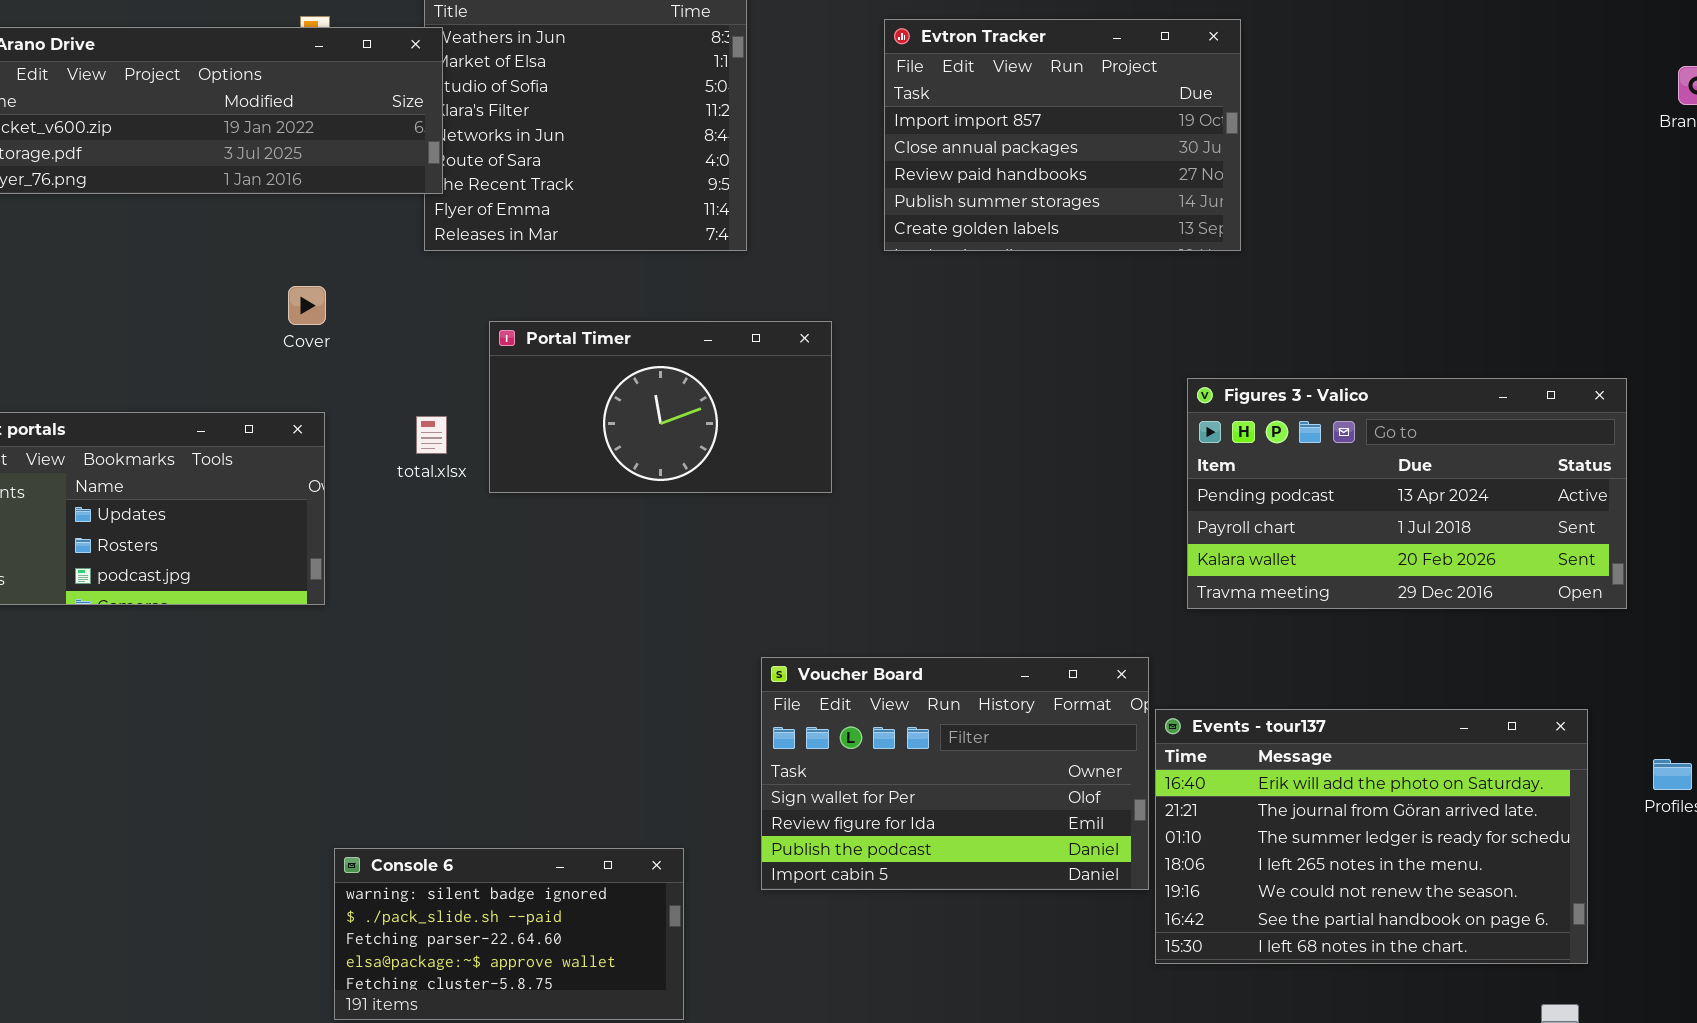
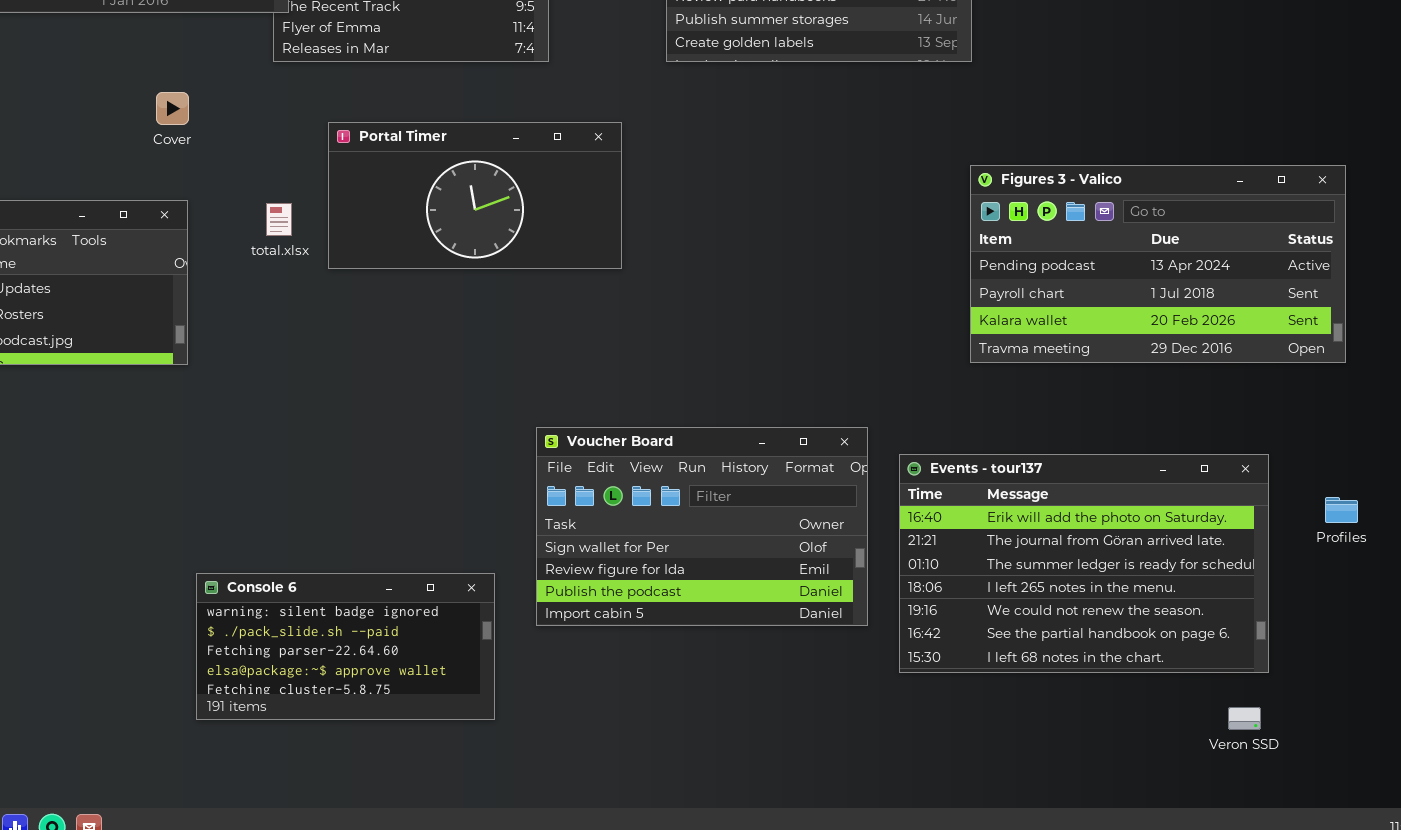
Figures 3 - Valico: [1187,378,1627,609] -> [970,165,1346,363], moved
Voucher Board: [761,657,1149,890] -> [536,427,868,626], moved

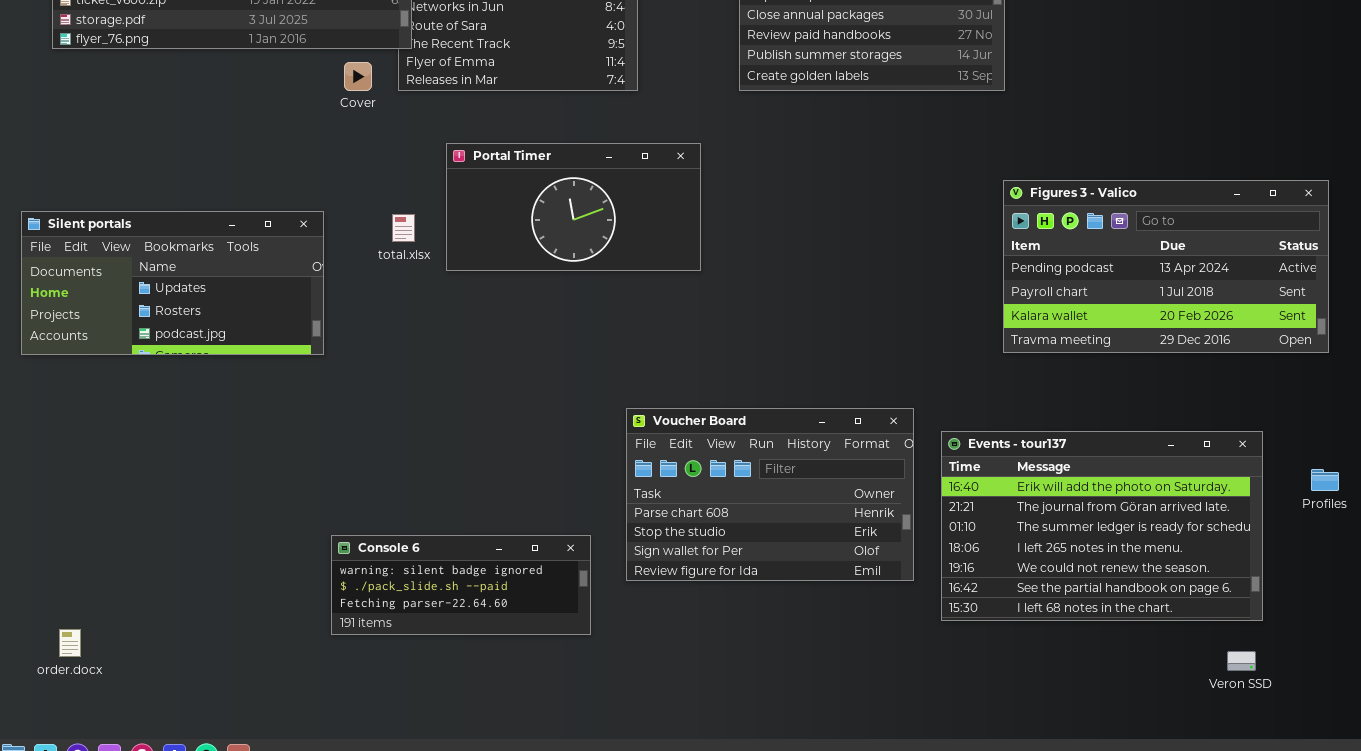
Cover: [156,92,189,125] -> [344,62,372,91], moved
Voucher Board: [536,427,868,626] -> [626,408,914,581], scrolled up 2 rows
Console 6: [196,573,495,720] -> [331,535,591,635], resized

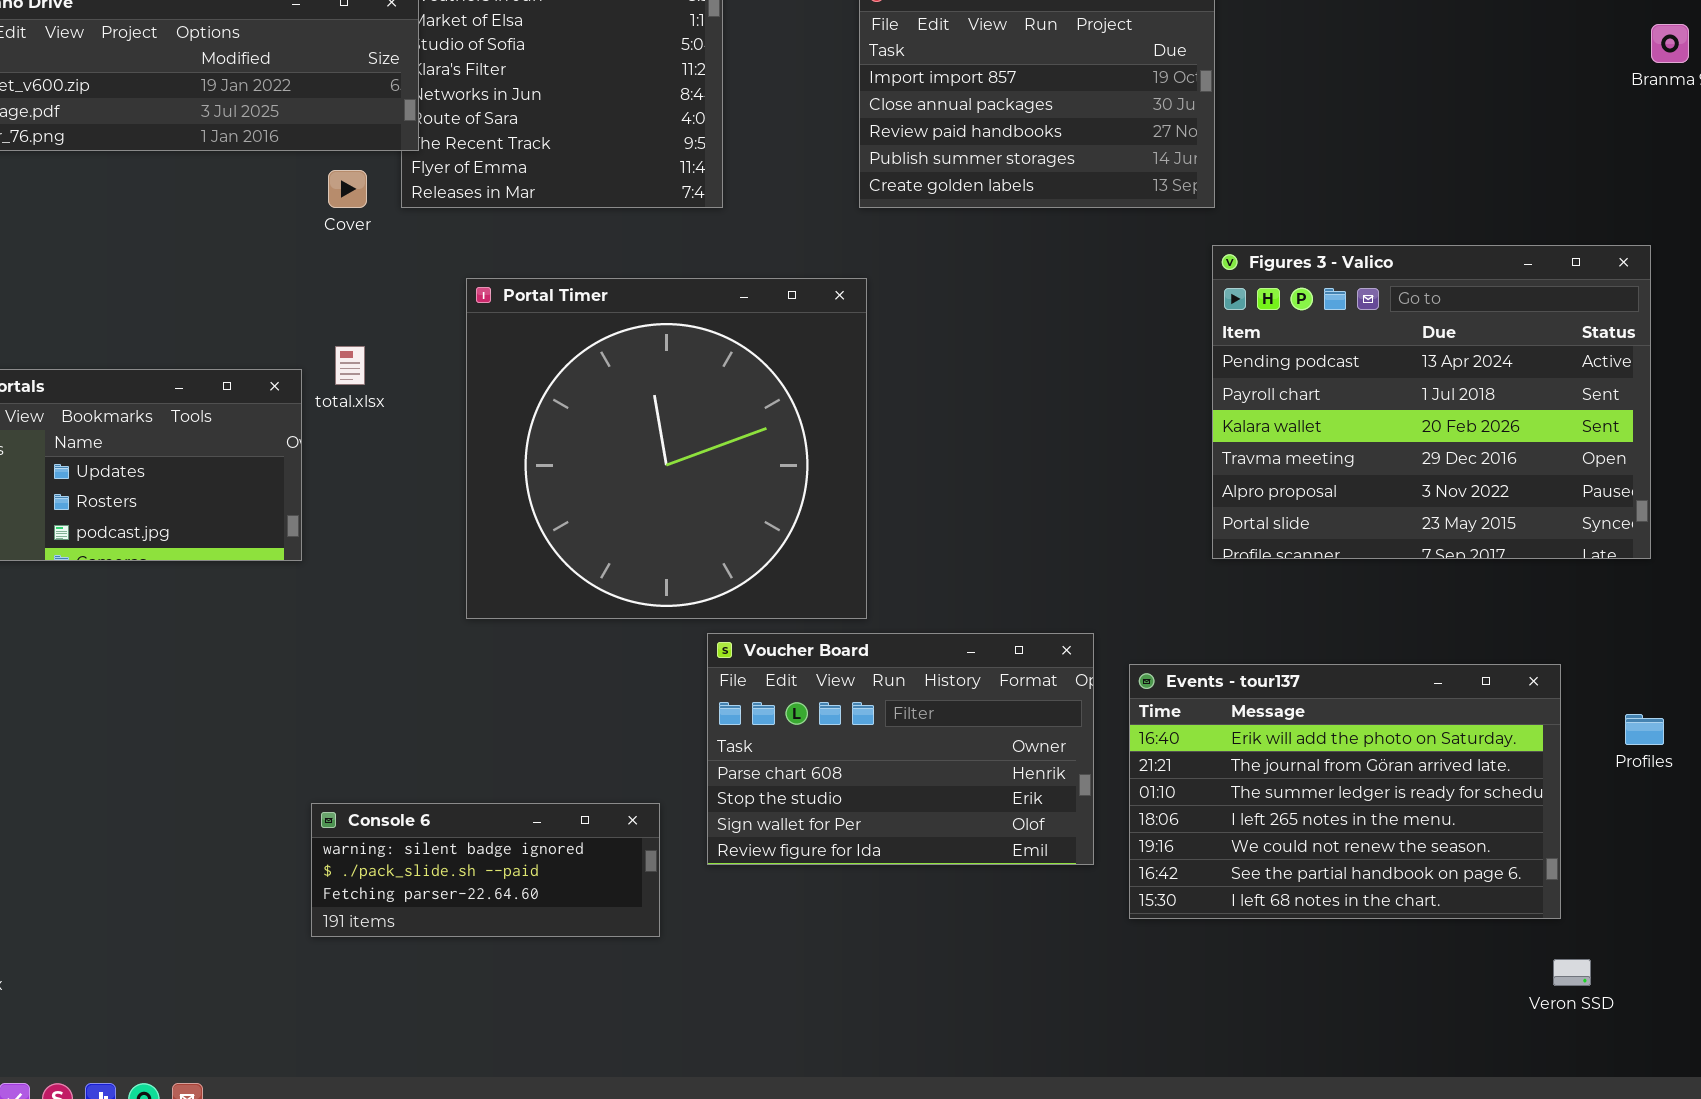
Portal Timer: [446,143,701,271] -> [466,278,867,619], resized
Figures 3 - Valico: [1003,180,1329,353] -> [1212,245,1651,559], resized
total.xlsx: [392,214,415,242] -> [335,346,365,385], moved
Veron SSD: [1227,651,1256,671] -> [1553,959,1591,986], moved

